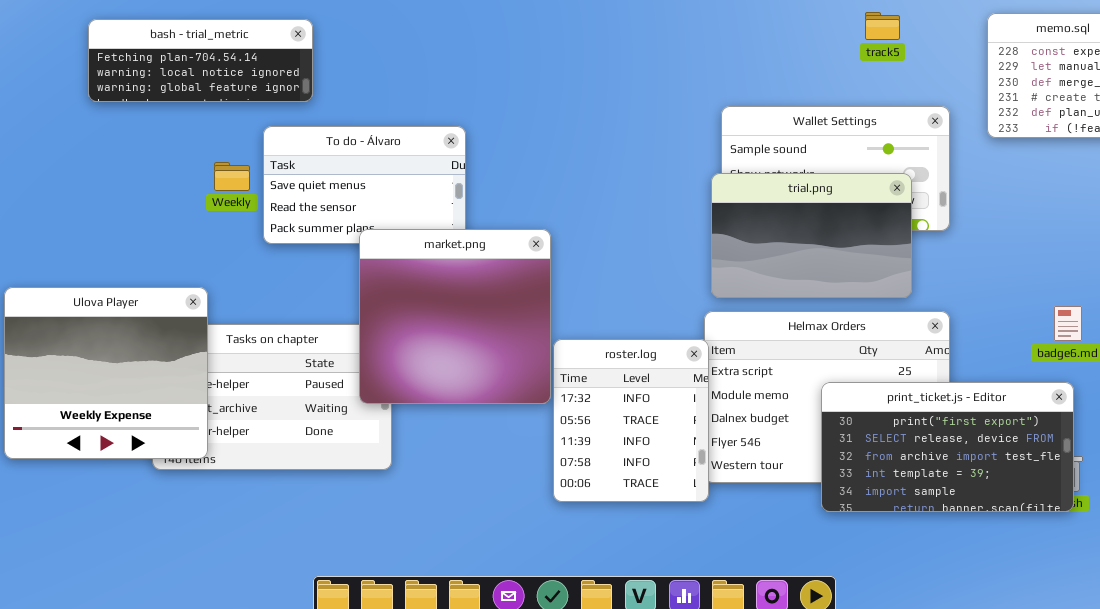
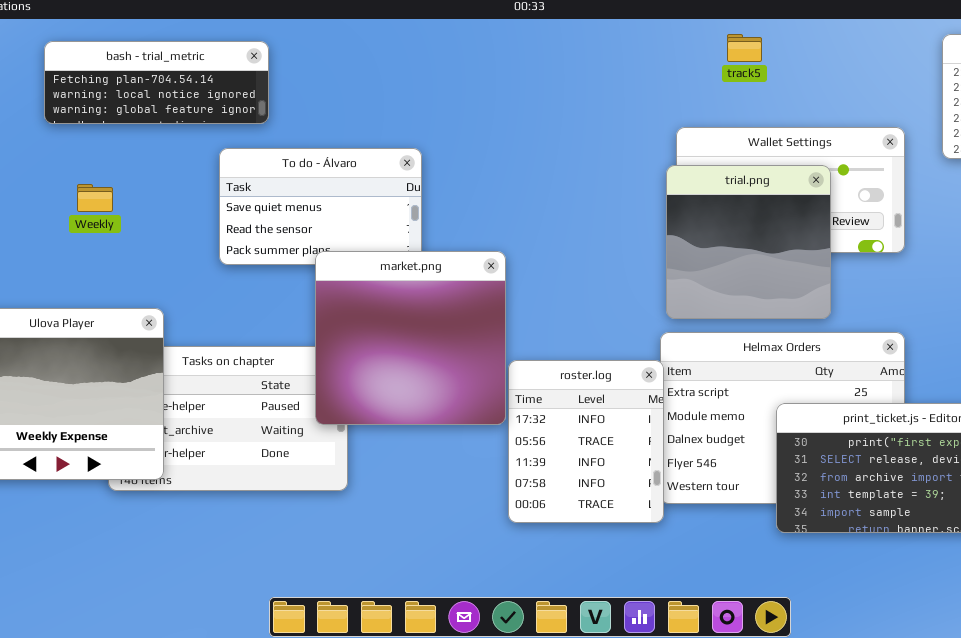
track5: [865,12,900,40] -> [727,34,762,62], moved
Weekly: [214,162,250,191] -> [77,184,113,212], moved
trial.png: [711,173,912,298] -> [666,165,831,319], resized

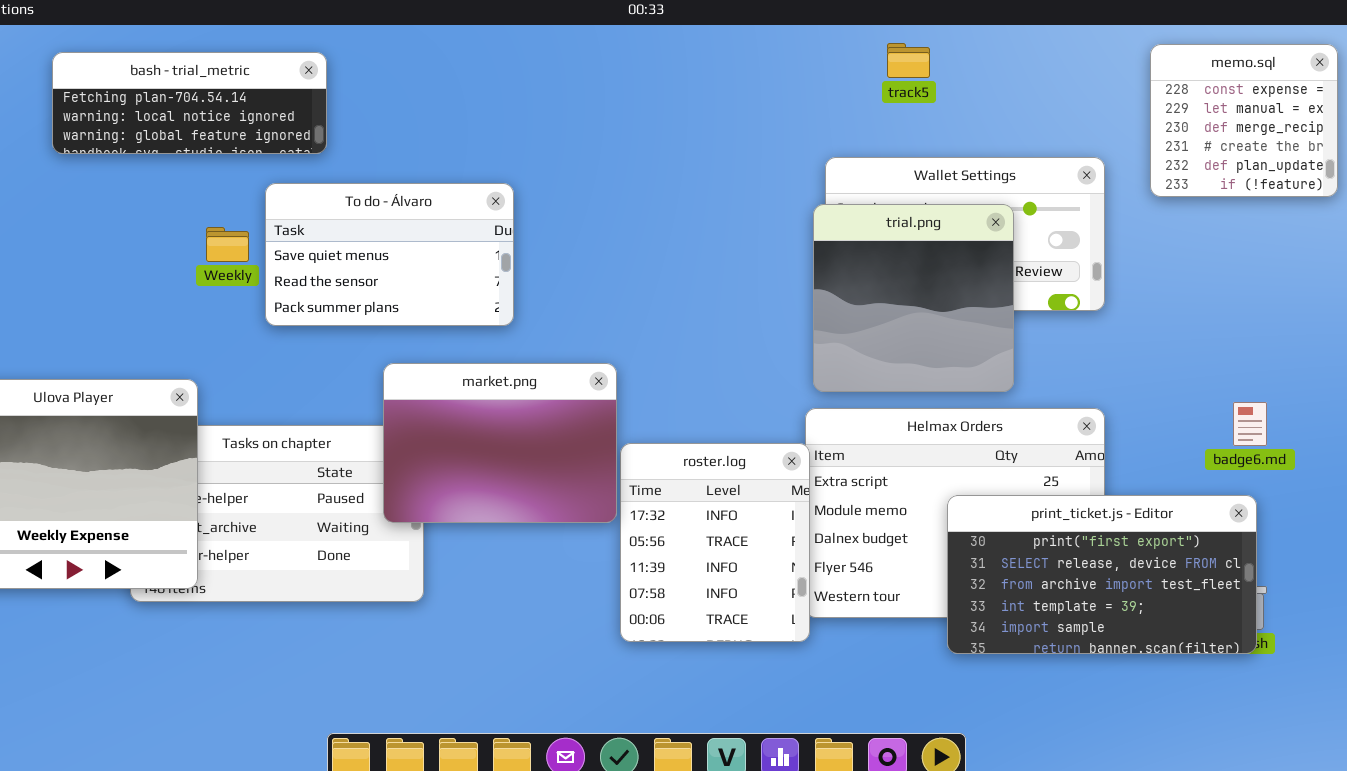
Weekly: [77,184,113,212] -> [206,227,249,262], moved
market.png: [315,251,506,425] -> [383,363,617,523], resized

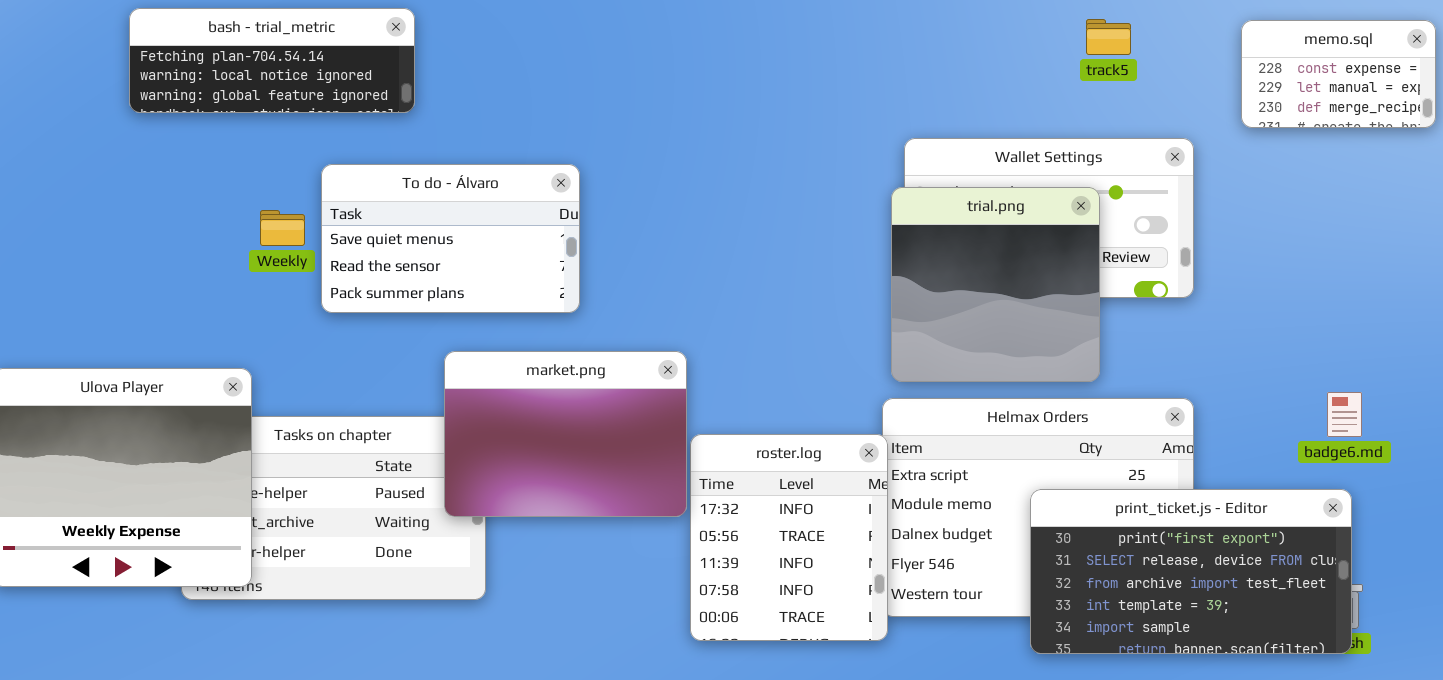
track5: [887,43,930,78] -> [1086,19,1131,55], moved
memo.sql: [1150,44,1338,197] -> [1241,20,1436,128], resized
bash - trial_metric: [52,52,327,154] -> [129,8,415,113], moved

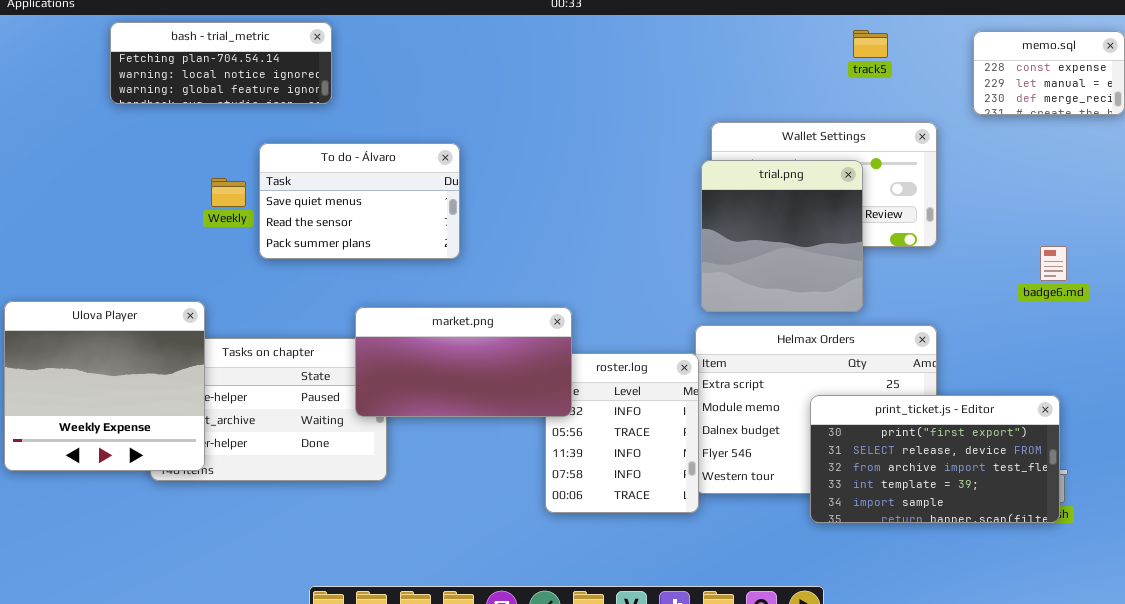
market.png: [444,351,687,517] -> [355,307,572,417], resized
badge6.md: [1327,392,1362,437] -> [1040,246,1067,281], moved

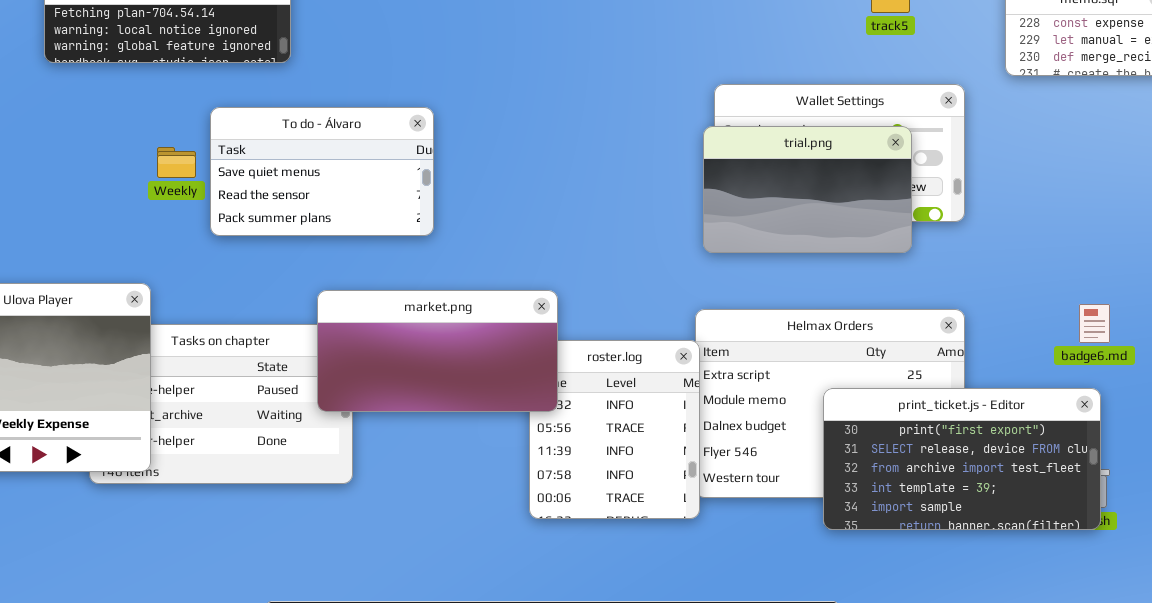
trial.png: [701,160,863,312] -> [703,126,912,253], resized
badge6.md: [1040,246,1067,281] -> [1079,304,1110,343], moved

